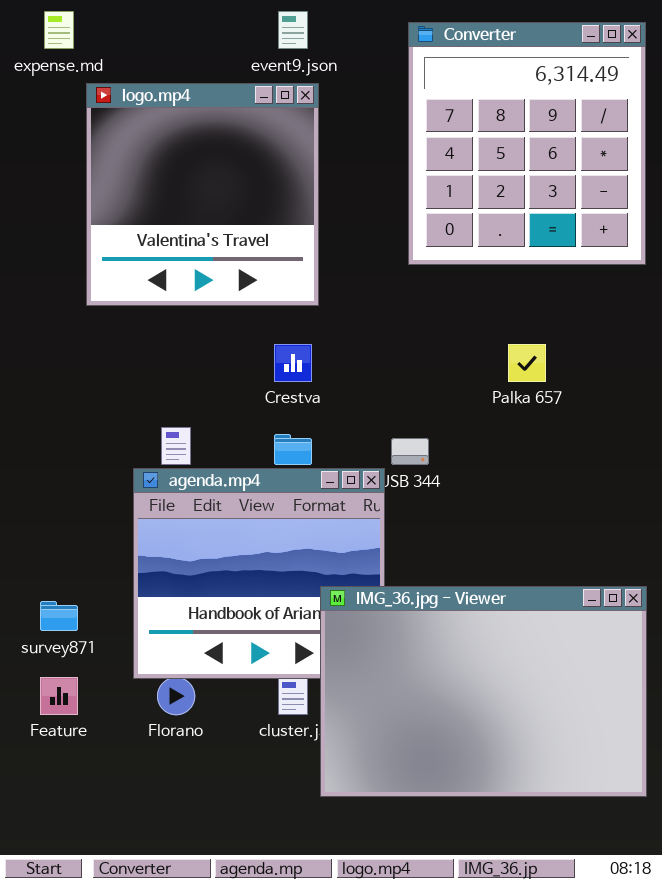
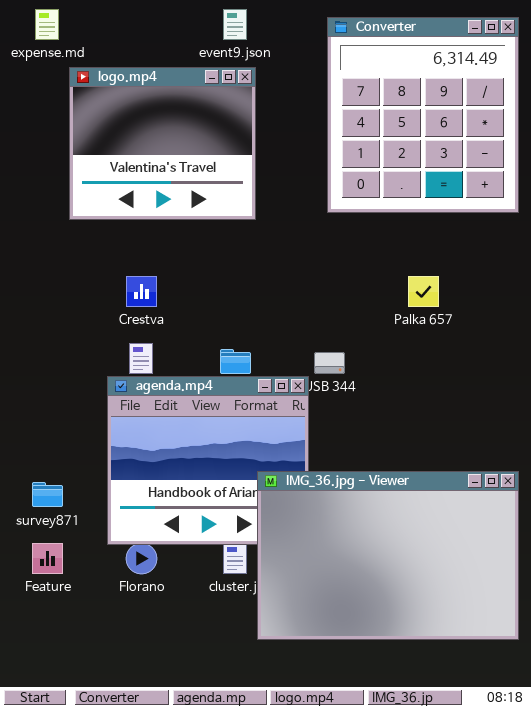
logo.mp4: [86,83,319,306] -> [69,67,256,220], resized
Crestva: [274,344,312,382] -> [126,276,157,307], moved

